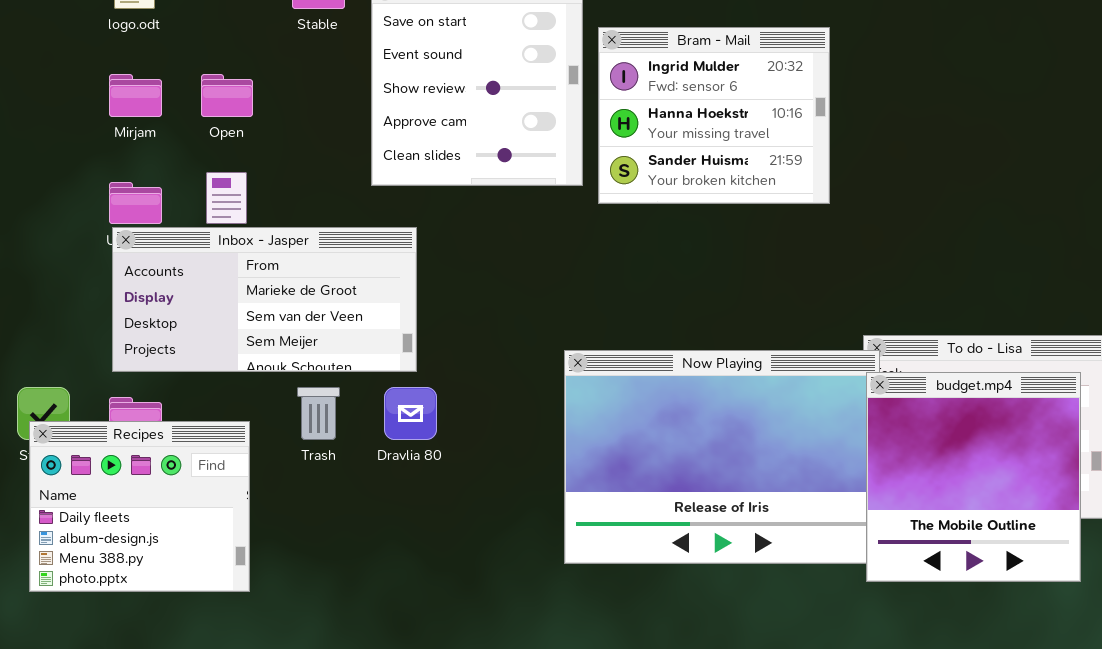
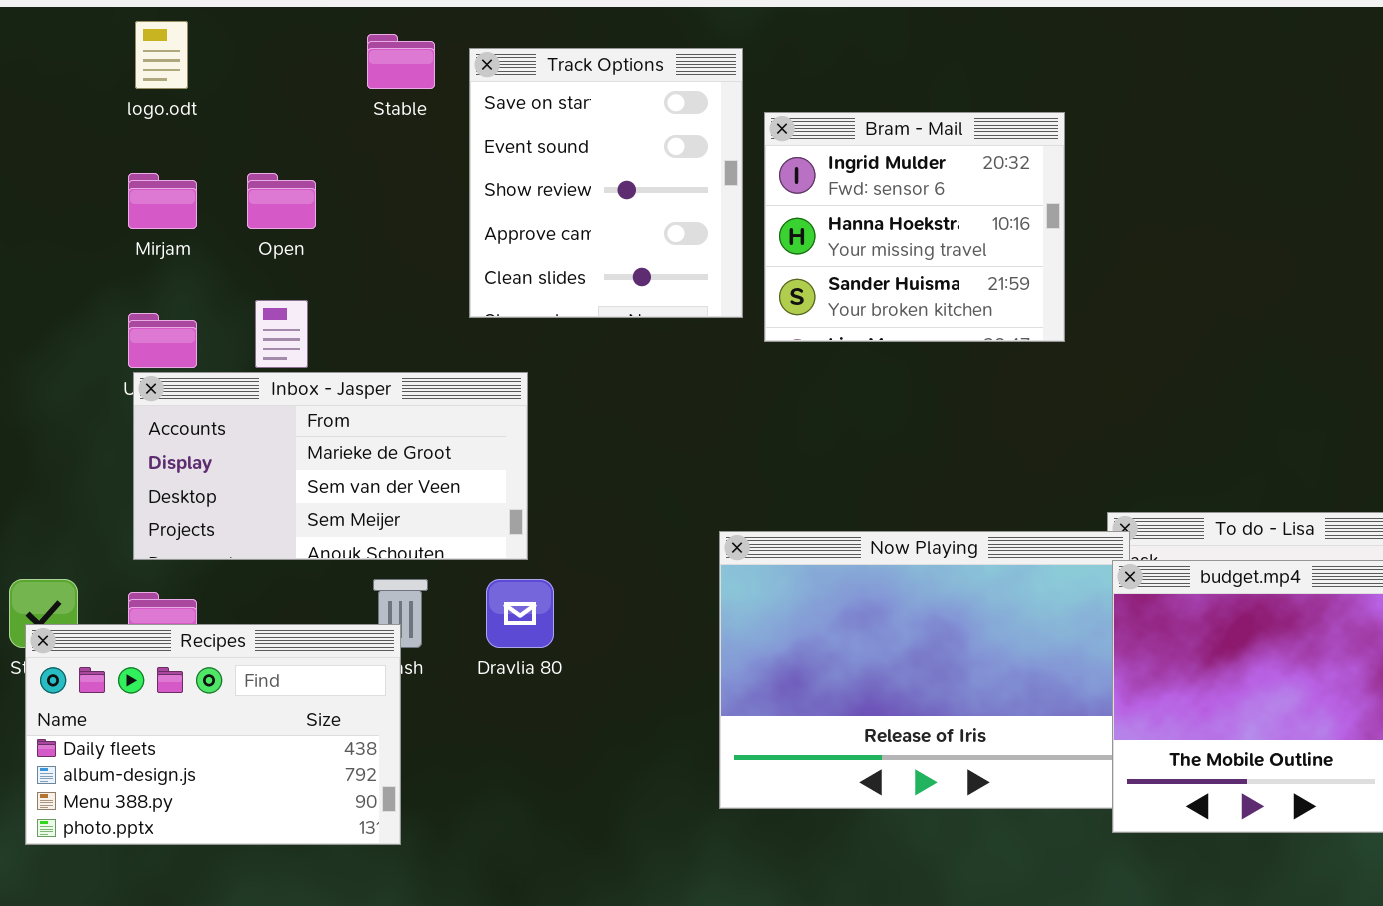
Recipes: [29,421,250,592] -> [25,624,401,845], resized

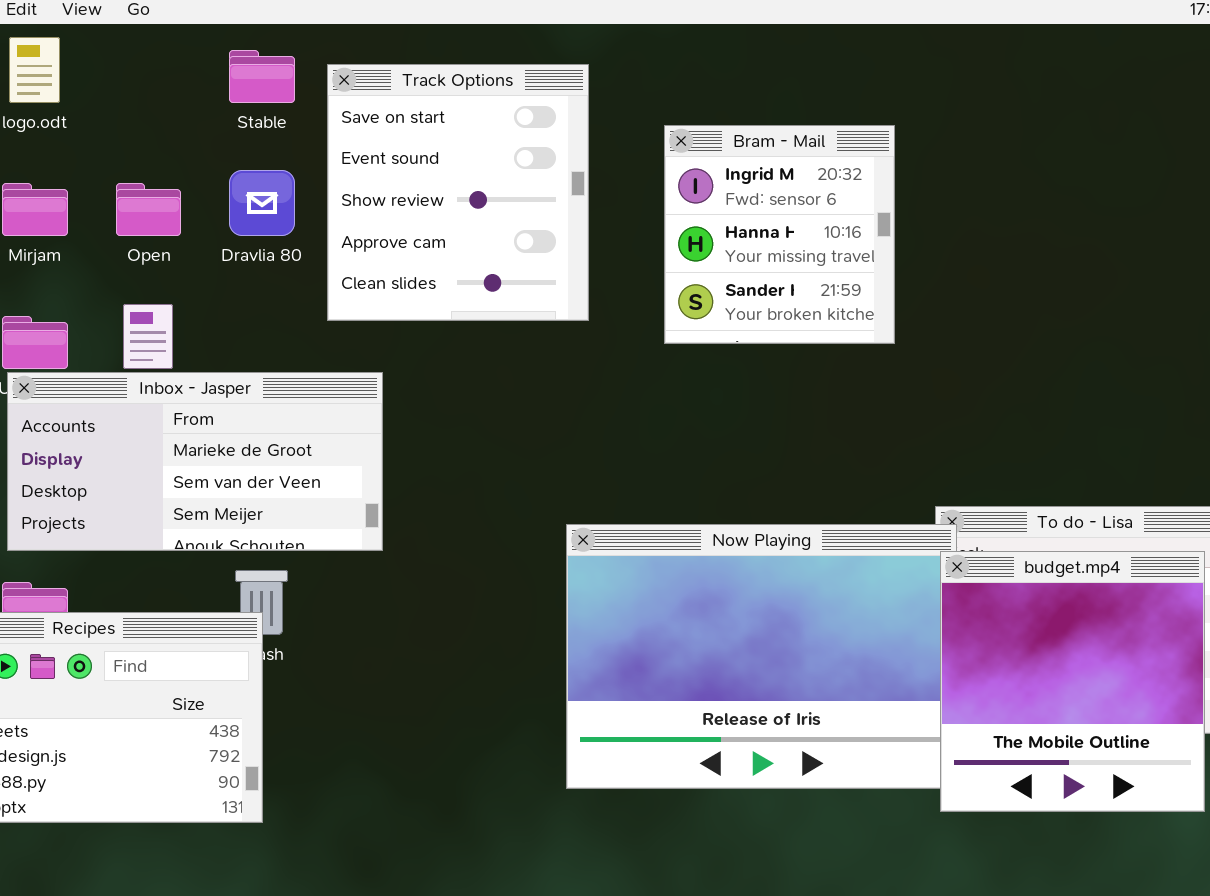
Bram - Mail: [764,112,1065,342] -> [664,125,895,344], resized
Dravlia 80: [486,579,554,648] -> [229,170,295,236], moved

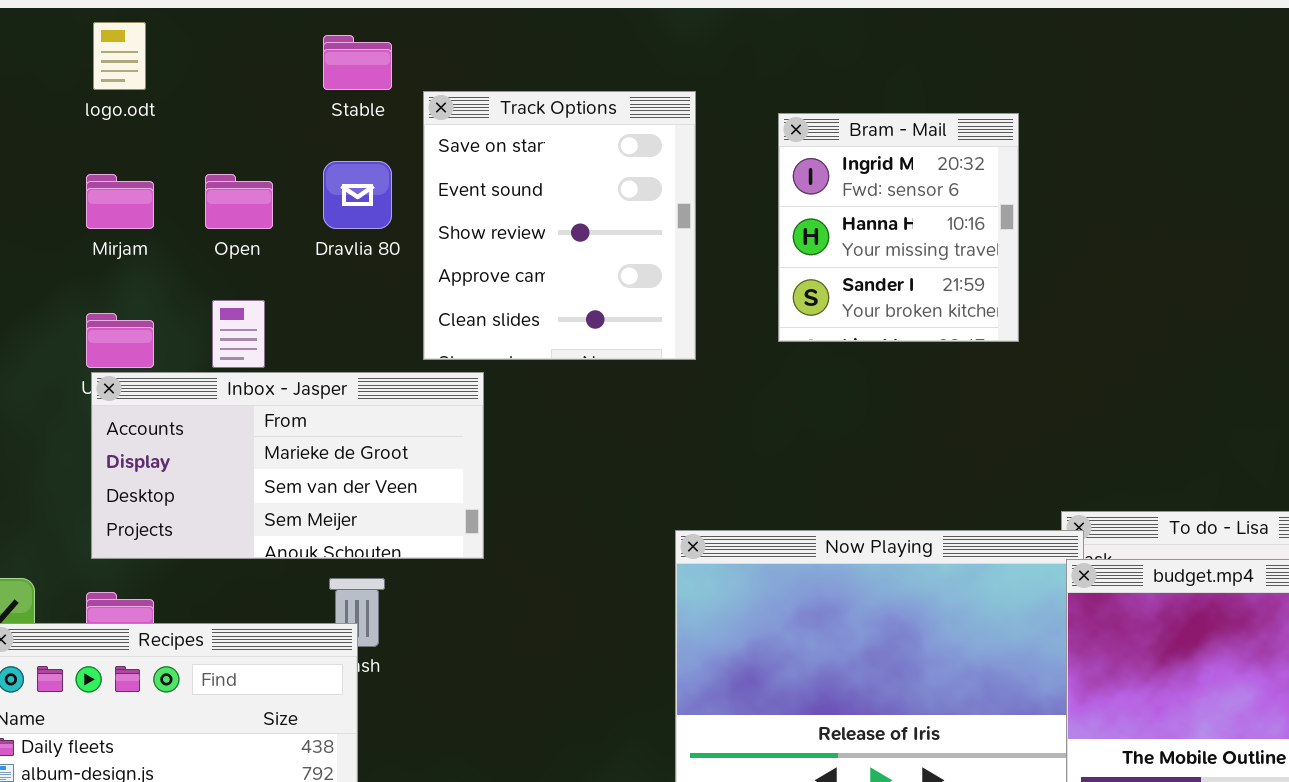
Track Options: [327,64,589,321] -> [423,91,696,360], moved

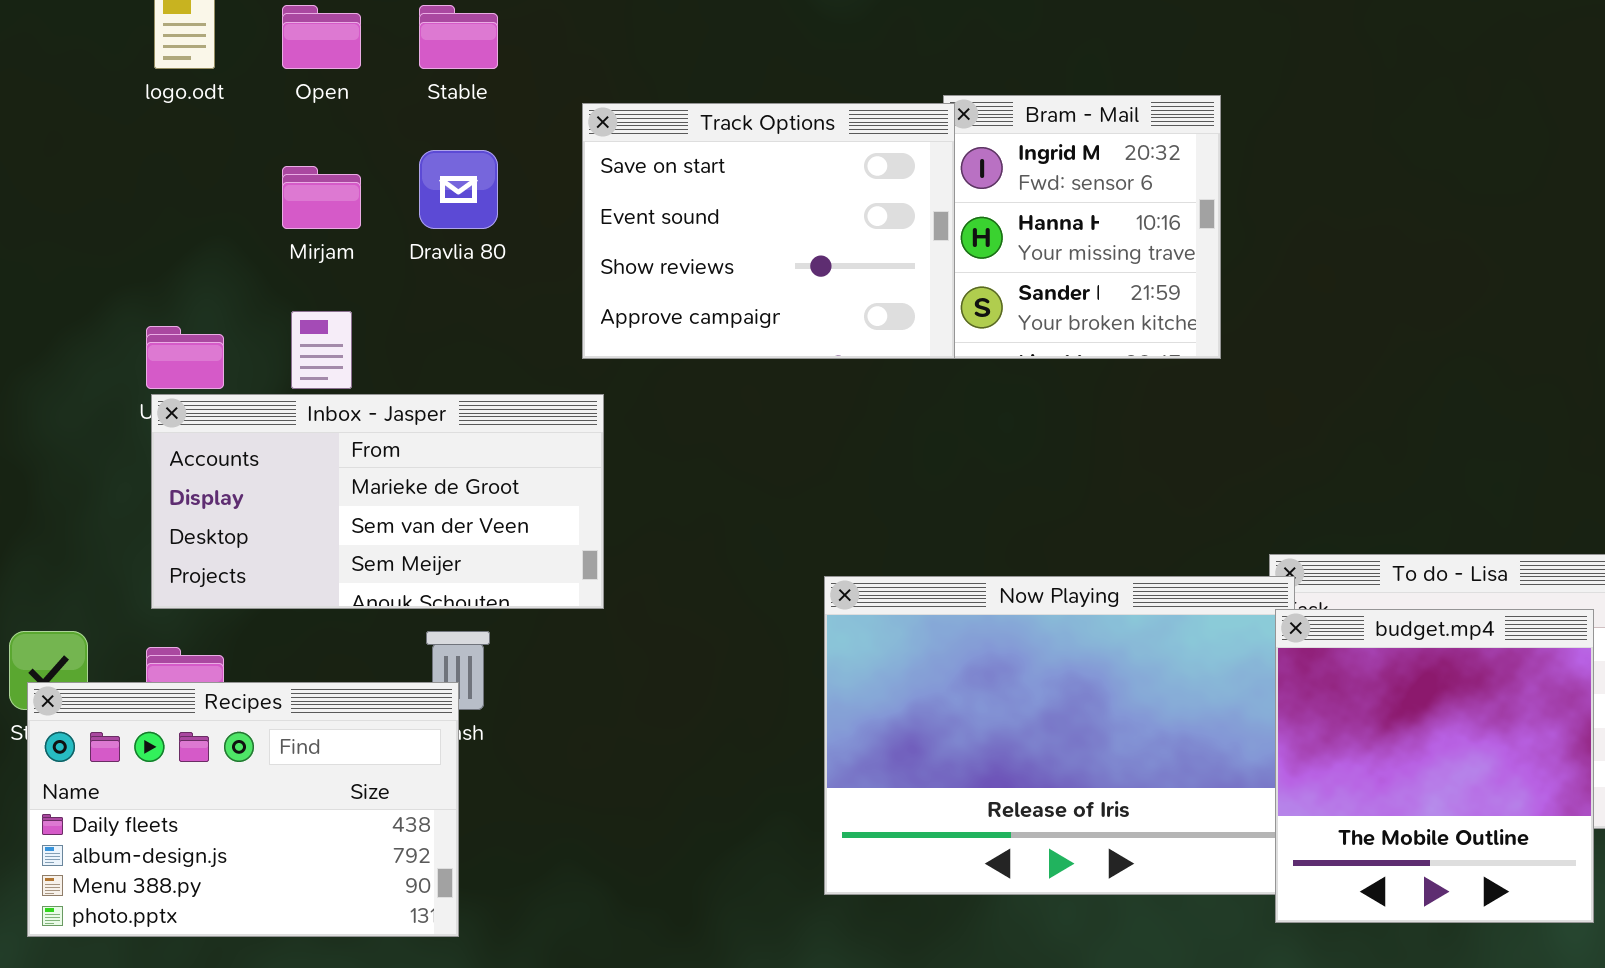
Track Options: [423,91,696,360] -> [582,103,955,359], moved, resized
Mirjam: [86,174,154,229] -> [282,166,361,229], moved
Open: [205,174,273,229] -> [282,5,361,69], moved

